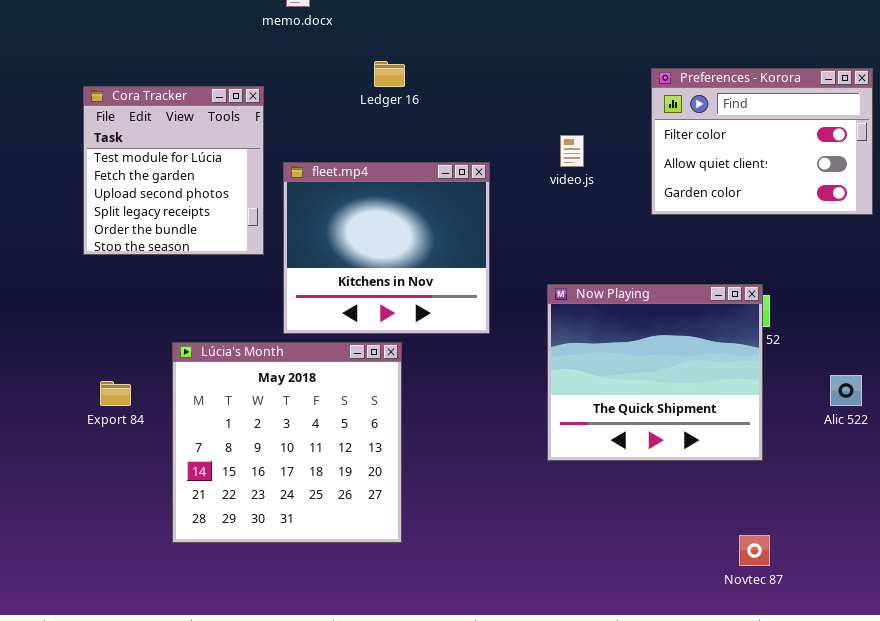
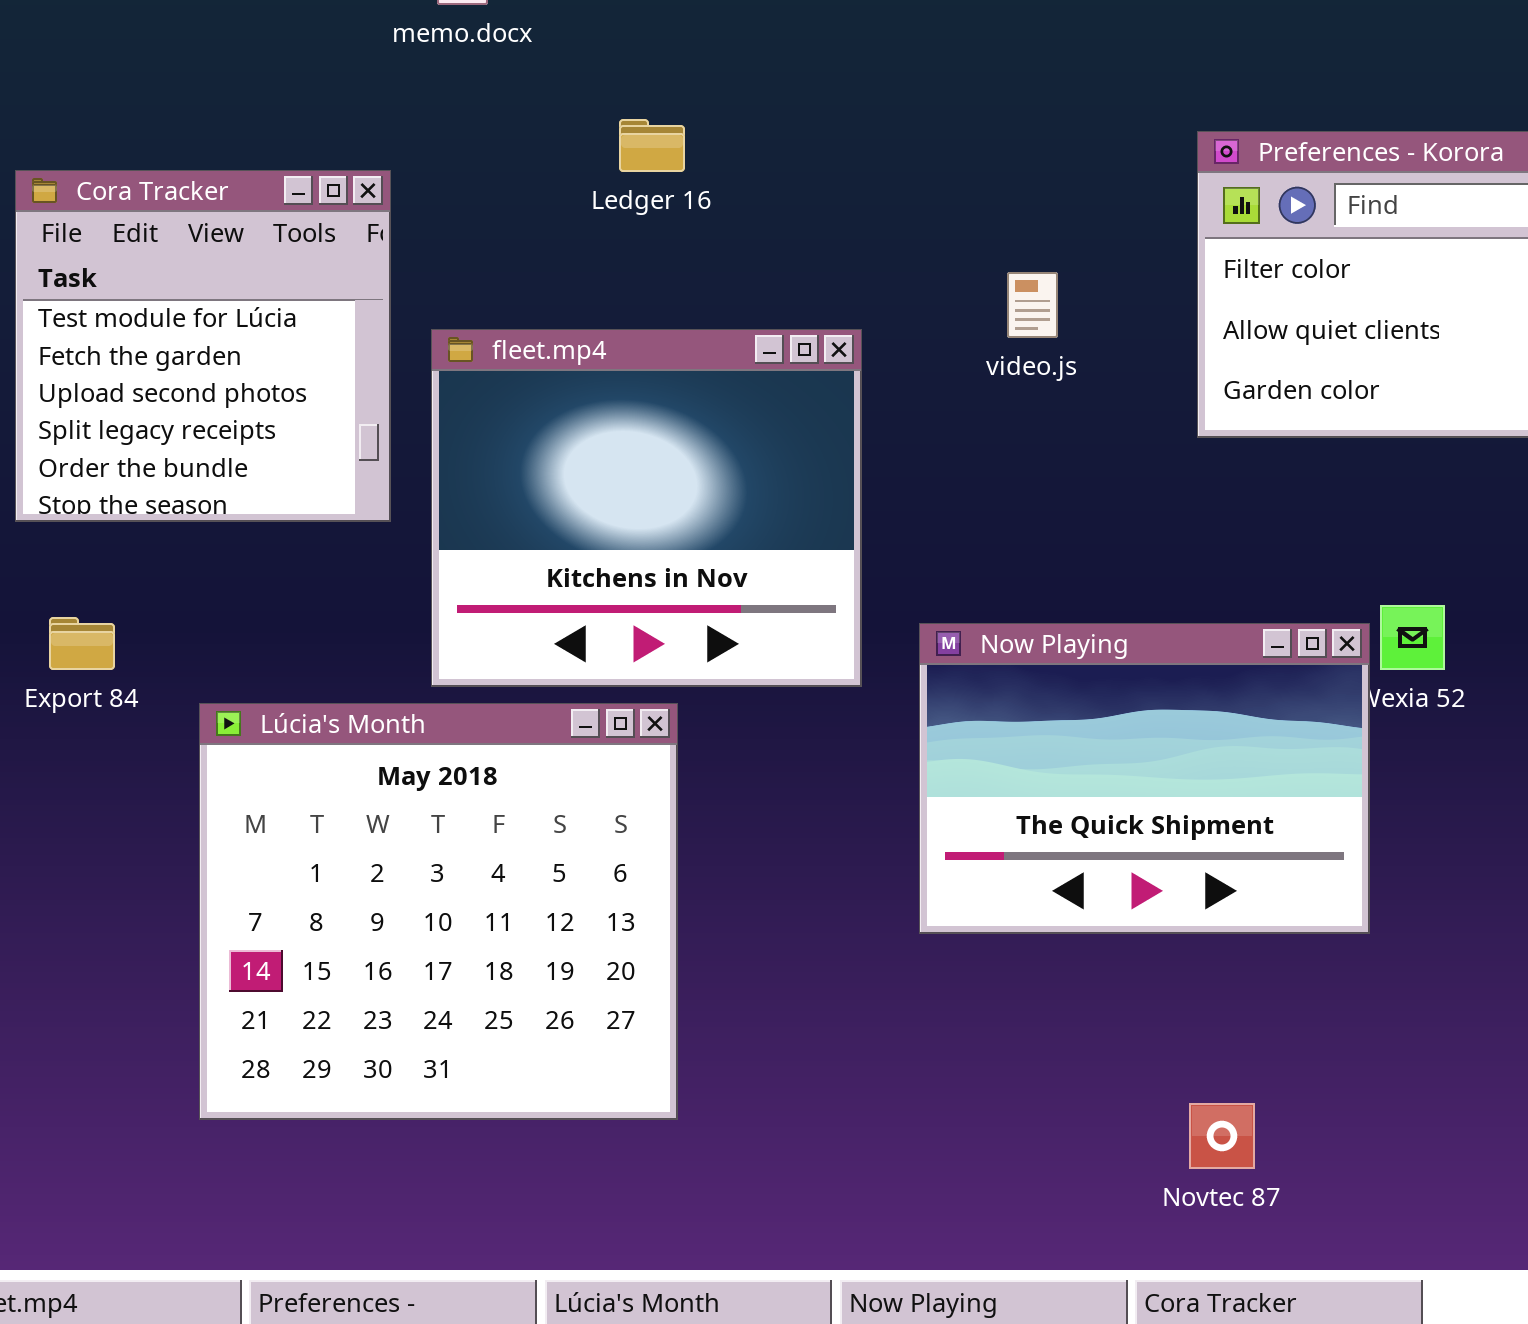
Now Playing: [547,284,763,461] -> [919,623,1370,934], moved, resized
Export 84: [100,381,131,406] -> [49,617,115,670], moved
Novtec 87: [739,535,770,566] -> [1189,1103,1255,1169], moved

